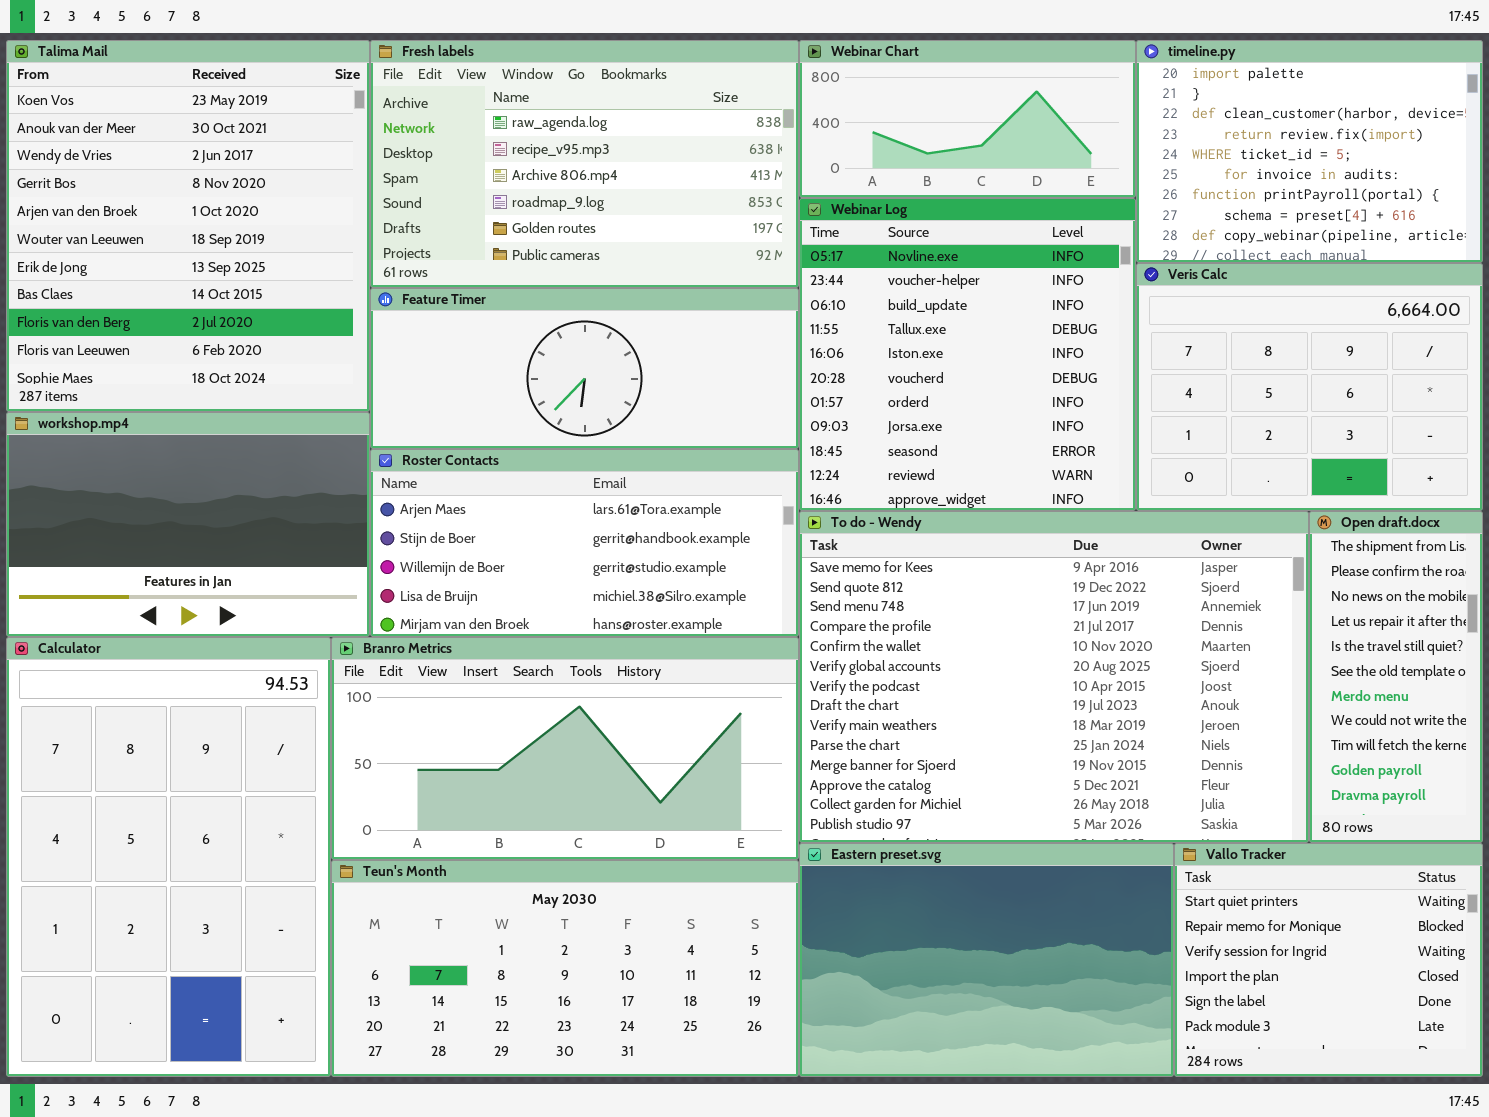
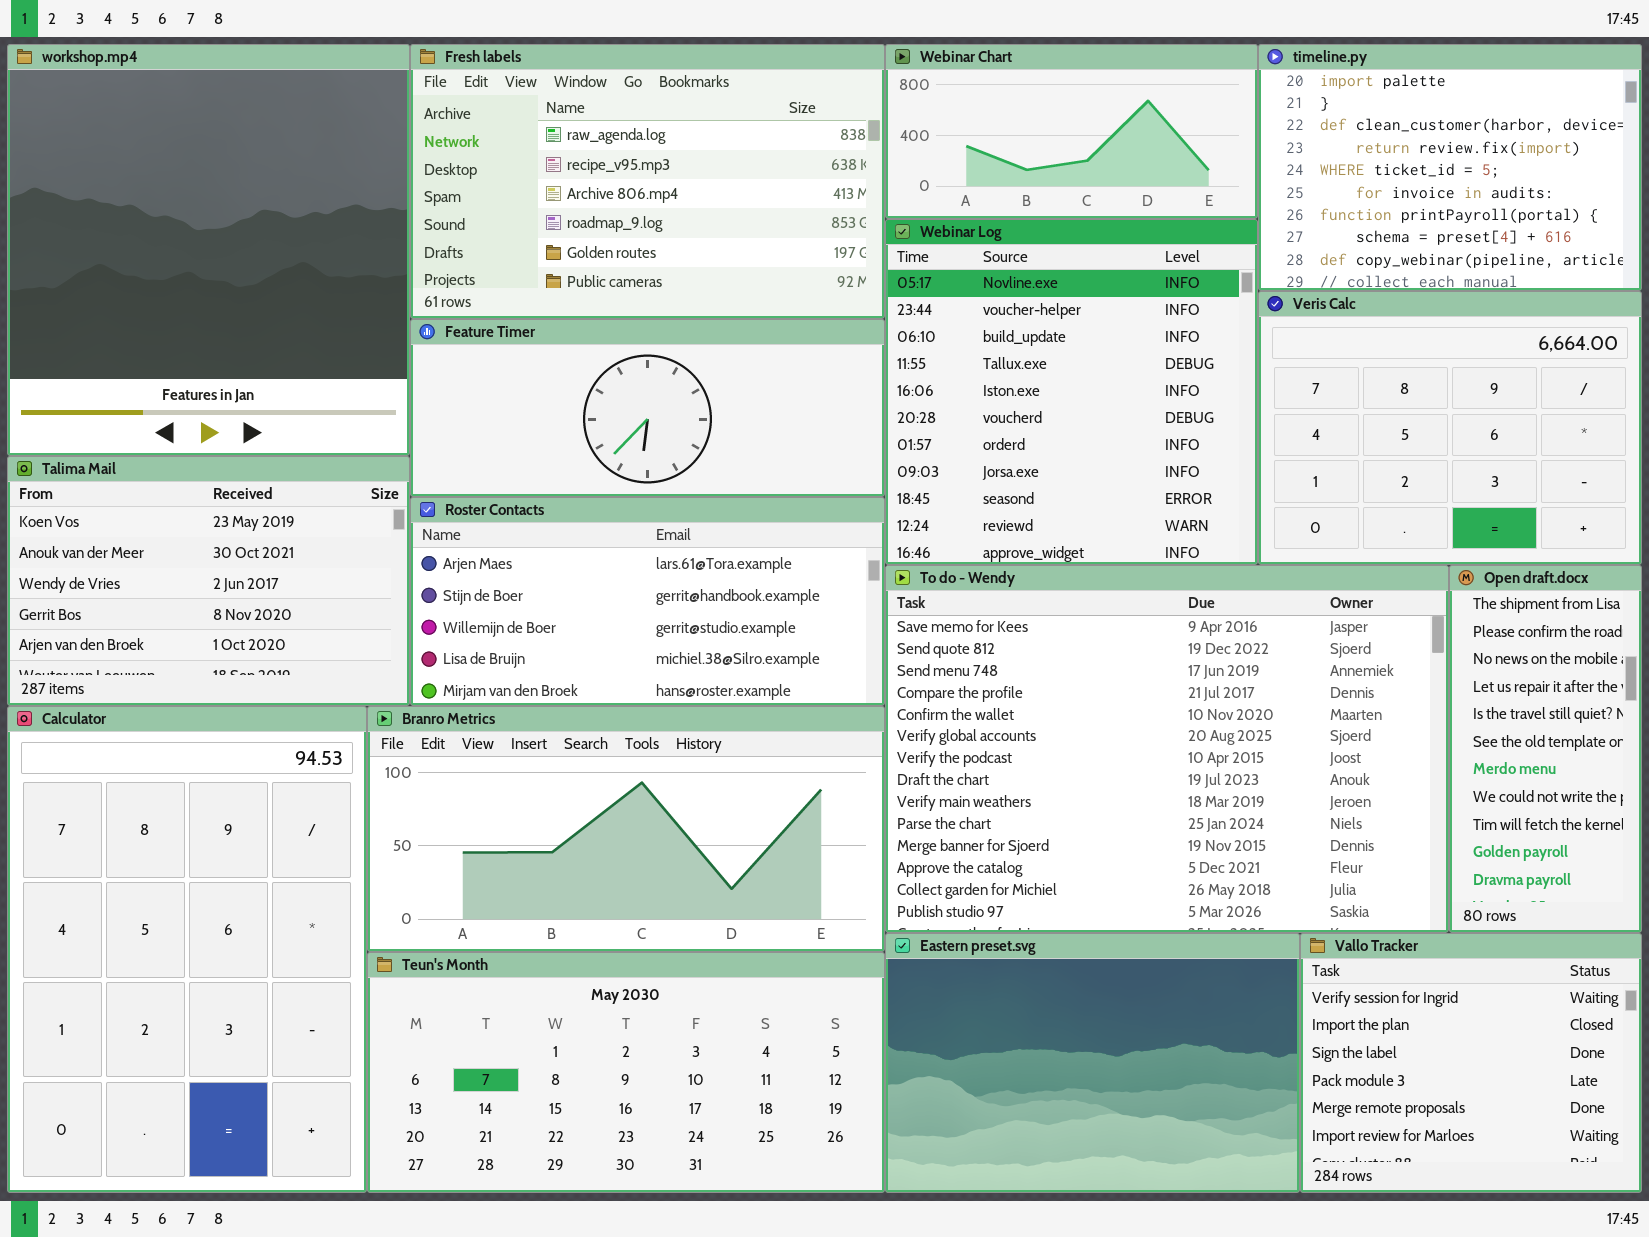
Talima Mail: [6,40,370,412] -> [7,456,410,706], moved, resized
workshop.mp4: [6,412,370,637] -> [7,44,410,456], moved, resized
Vallo Tracker: [1174,843,1483,1077] -> [1300,933,1642,1193], scrolled down 2 rows

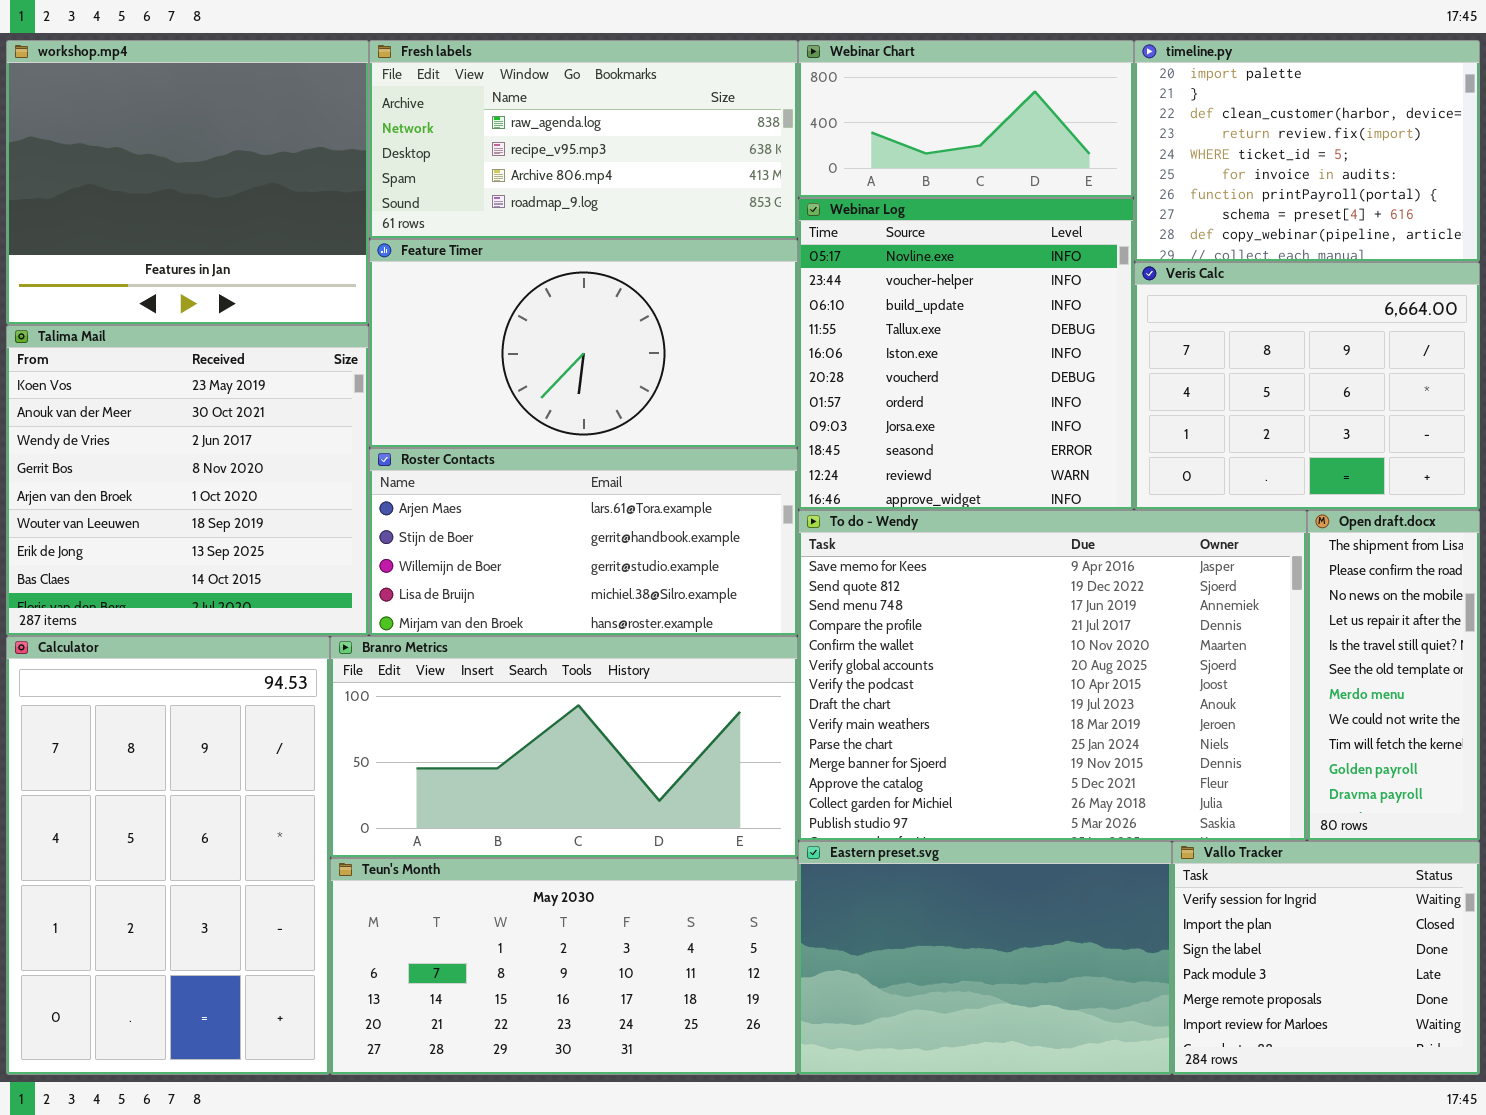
workshop.mp4: [7,44,410,456] -> [6,40,369,325], resized
Fresh labels: [410,44,885,319] -> [369,40,798,239], resized
Feature Timer: [410,319,885,497] -> [369,239,798,448], resized
Talima Mail: [7,456,410,706] -> [6,325,369,636], resized

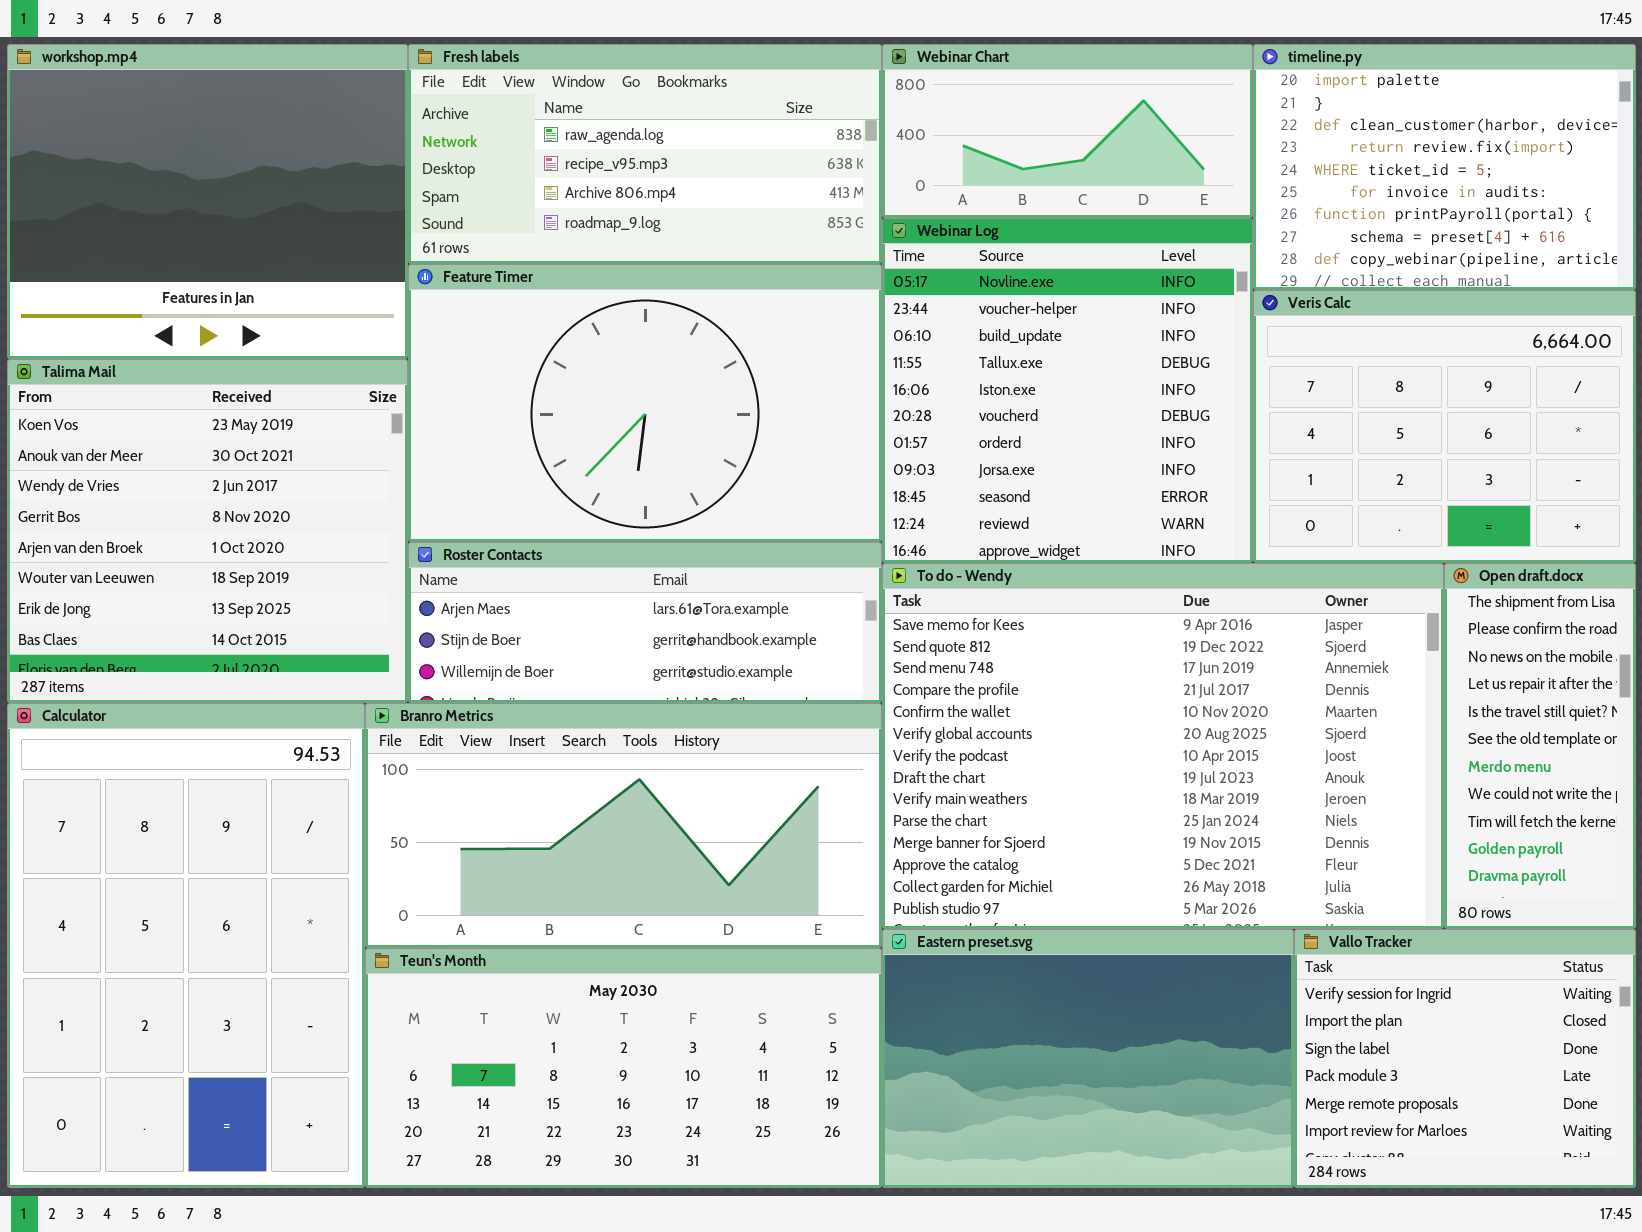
Feature Timer: [369,239,798,448] -> [408,264,882,542], resized
Roster Contacts: [369,448,798,636] -> [408,542,882,703], resized

